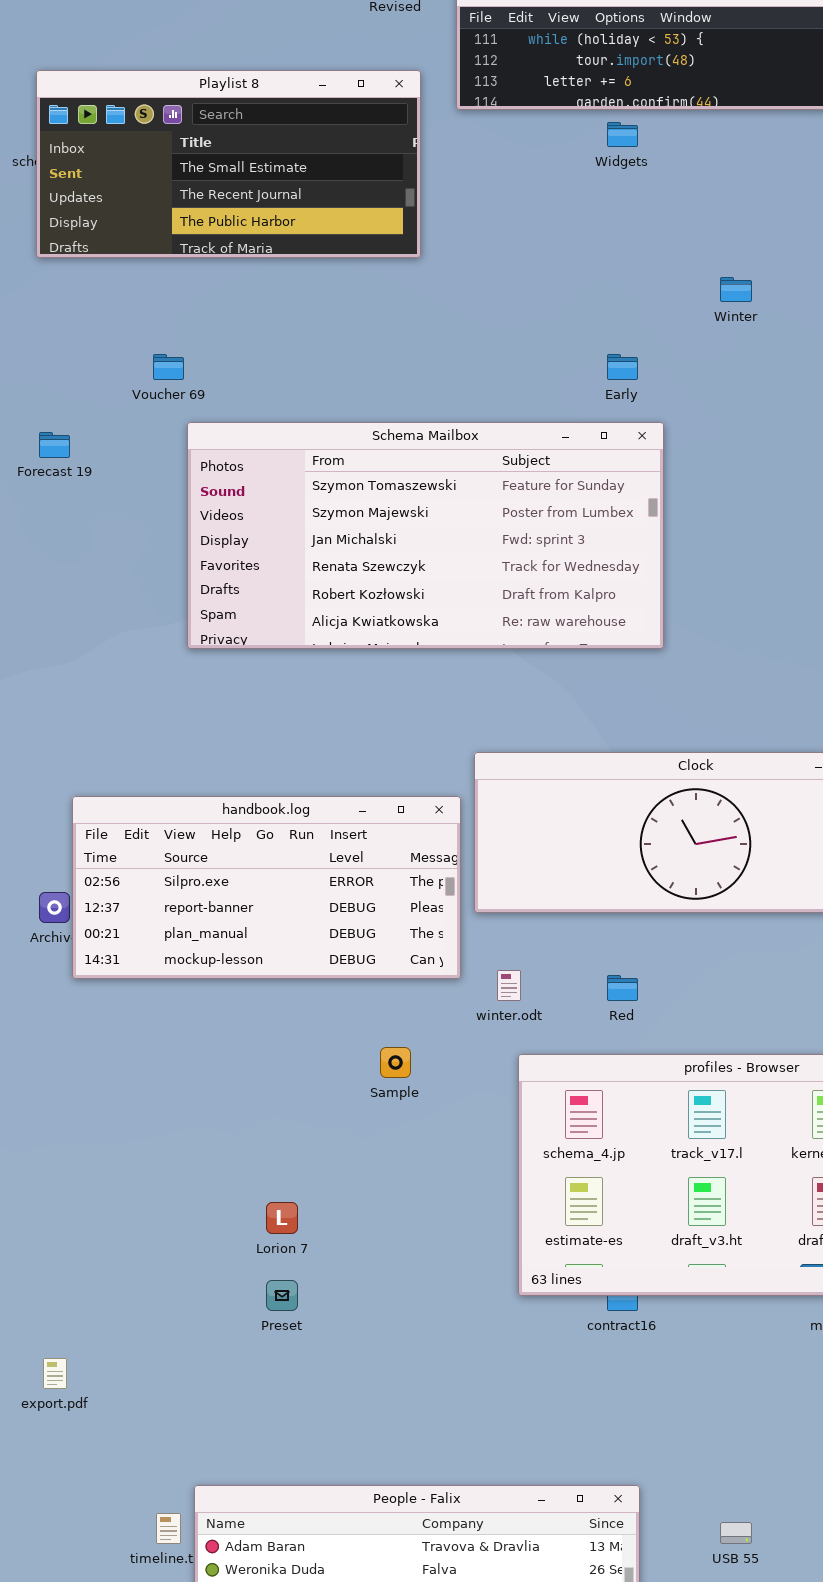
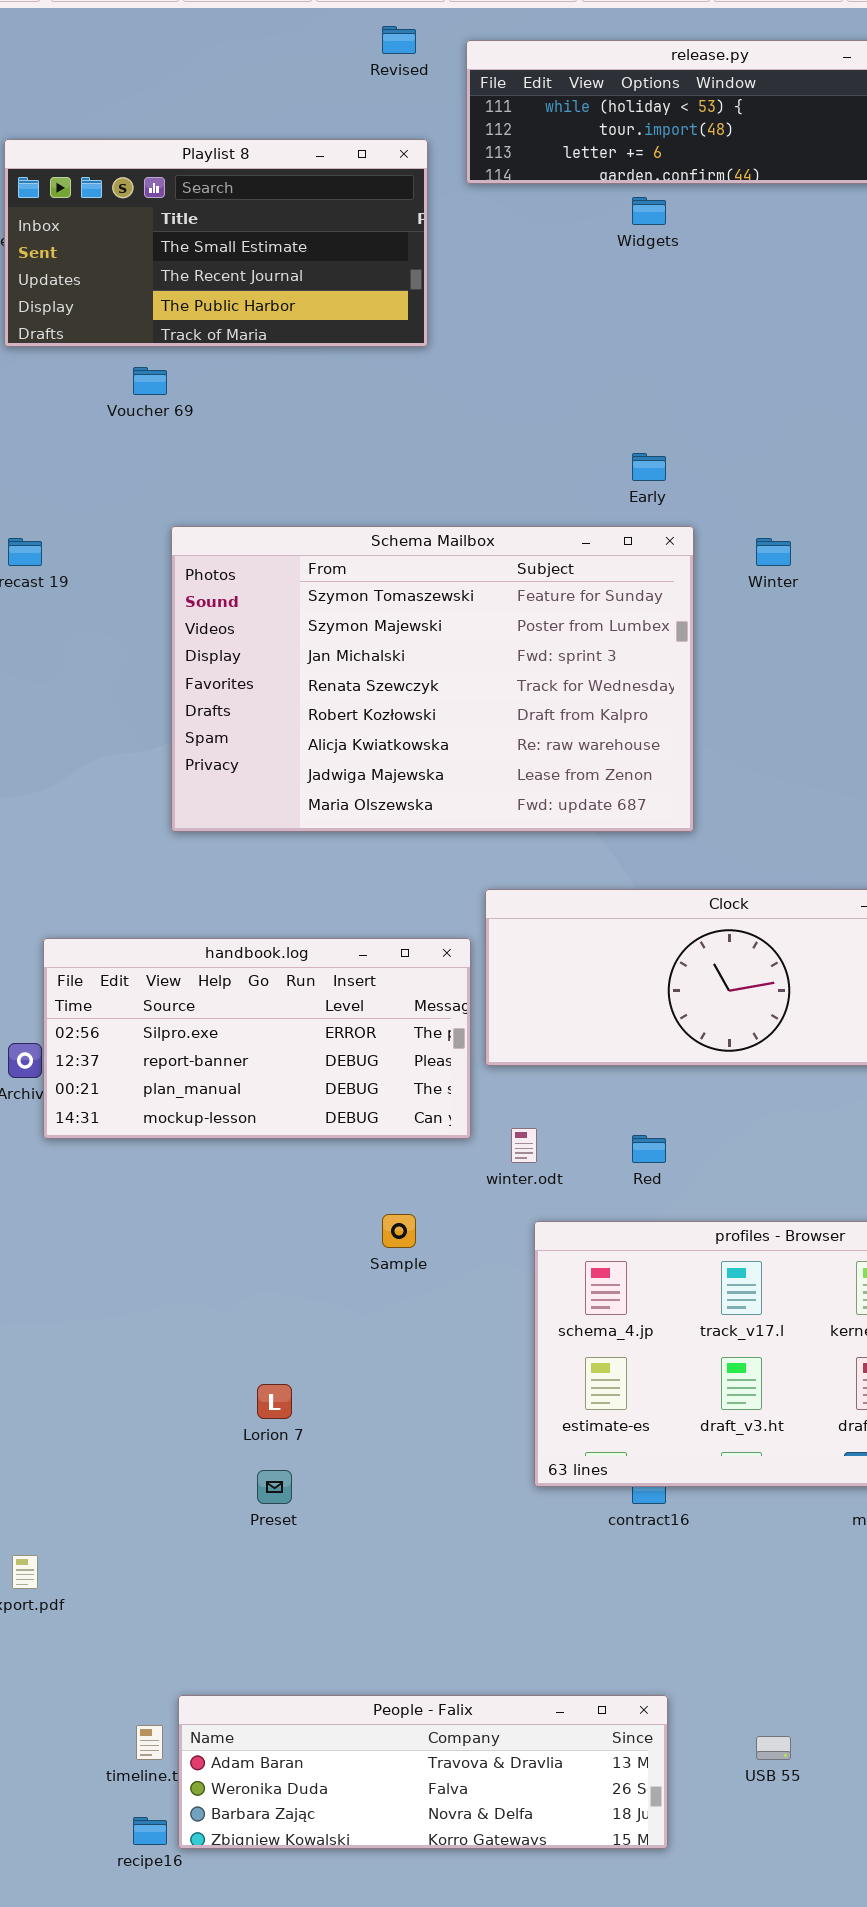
Winter: [720,277,752,302] -> [756,538,791,566], moved
Voucher 69: [153,354,184,380] -> [133,367,167,395], moved
Schema Mailbox: [187,422,664,649] -> [171,526,694,832], resized

